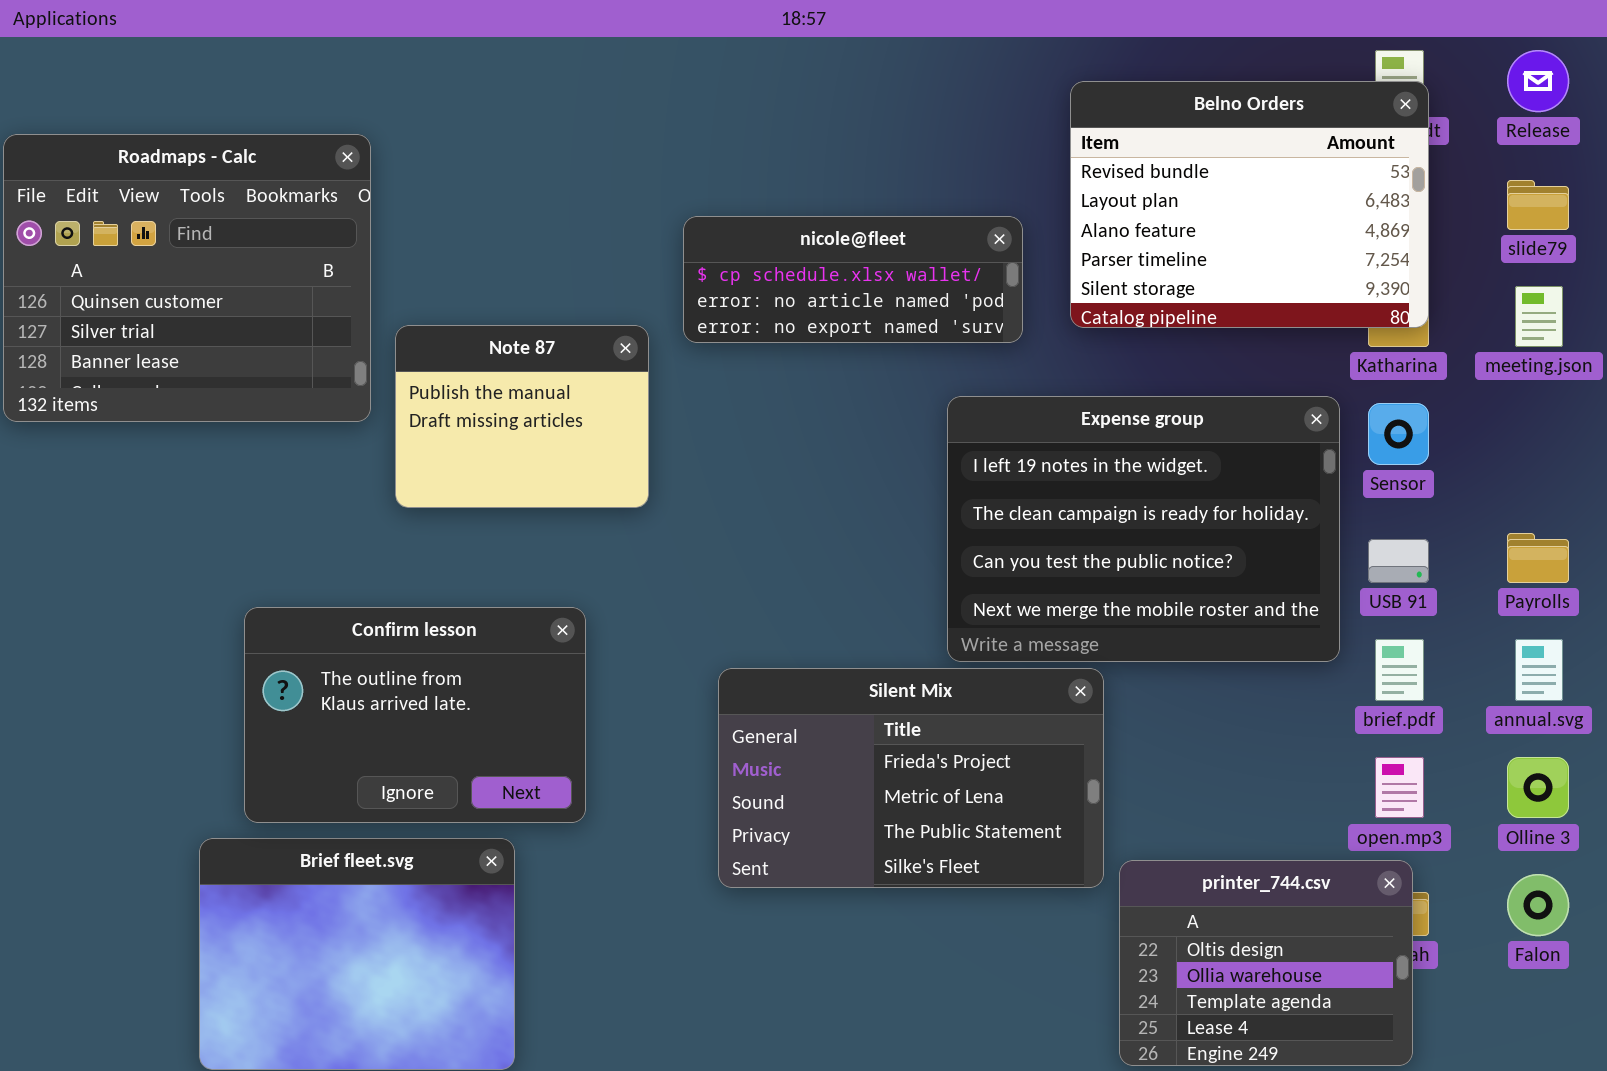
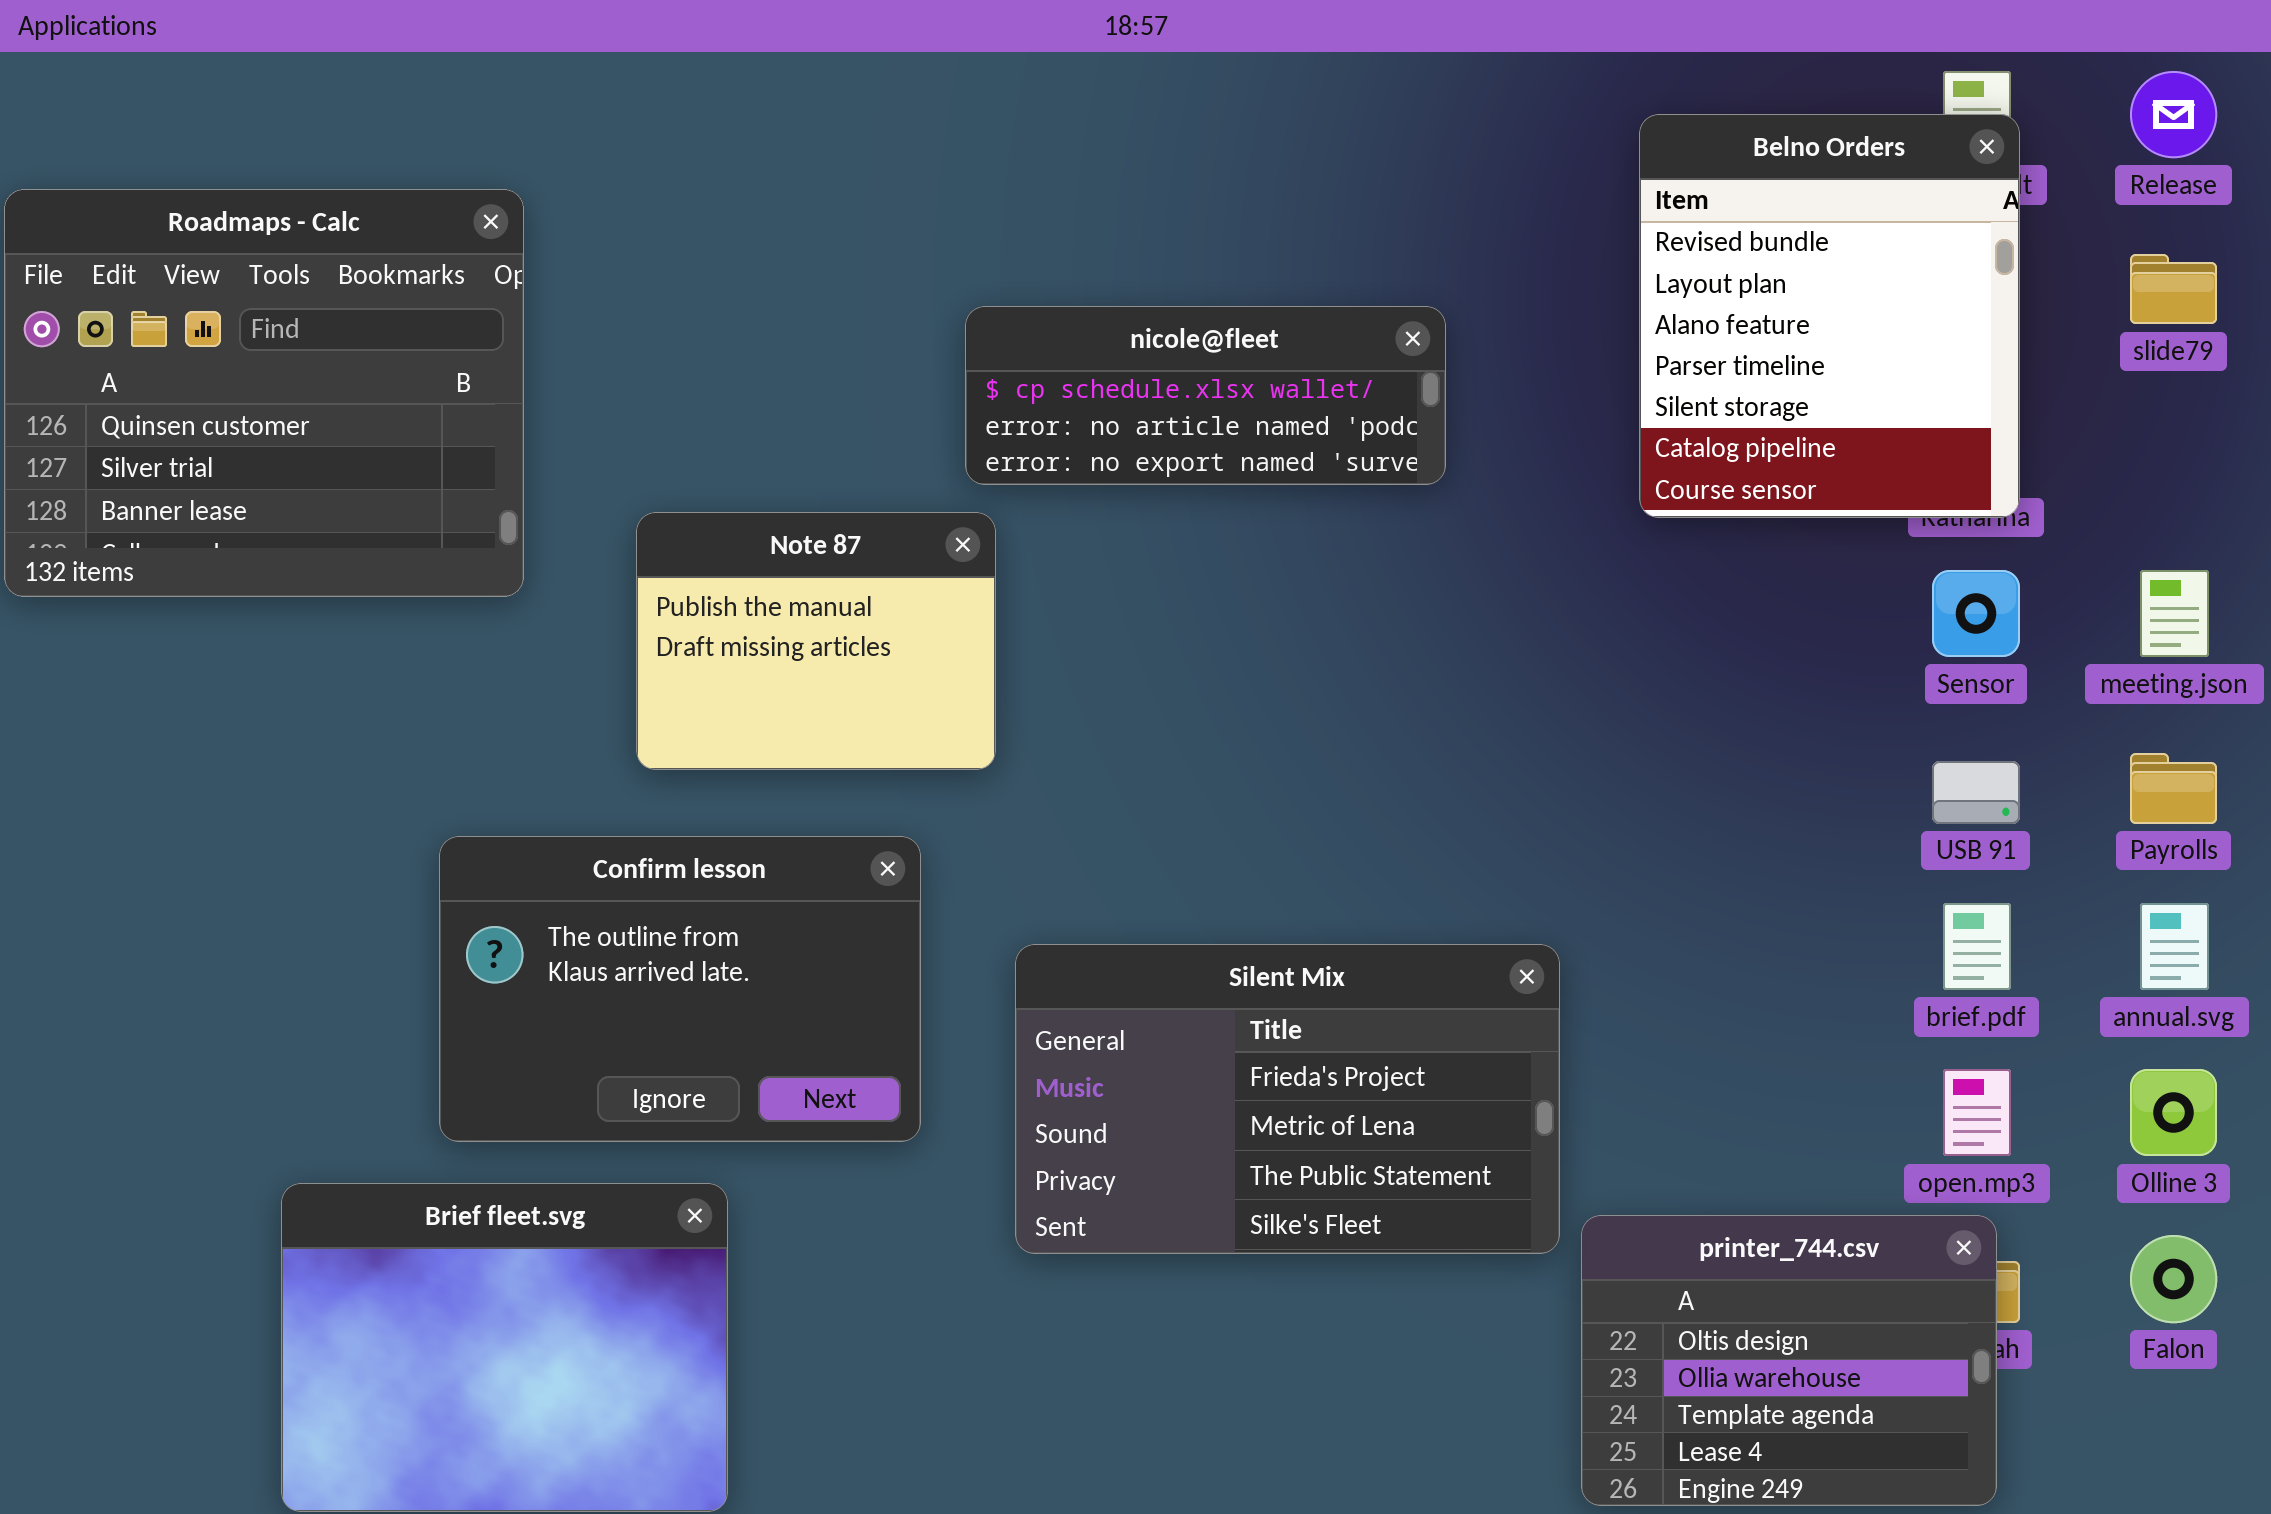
Belno Orders: [1070,81,1429,328] -> [1639,114,2020,518], resized
meeting.json: [1515,286,1563,347] -> [2140,570,2209,657], moved
Note 87: [395,325,649,508] -> [636,512,996,770], moved
Expense group: [947,396,1340,662] -> none, closed
Confirm lesson: [244,607,586,823] -> [439,836,921,1142], moved

